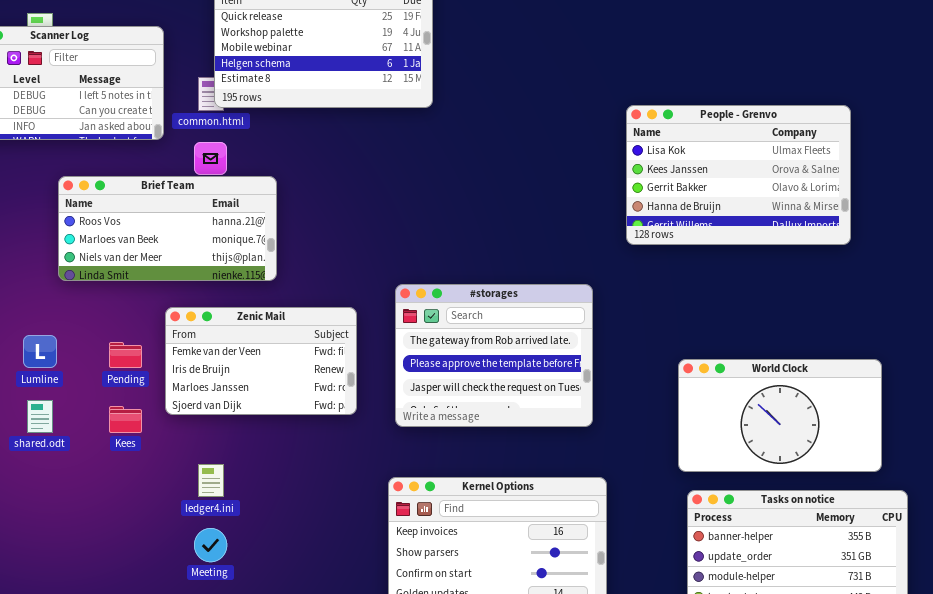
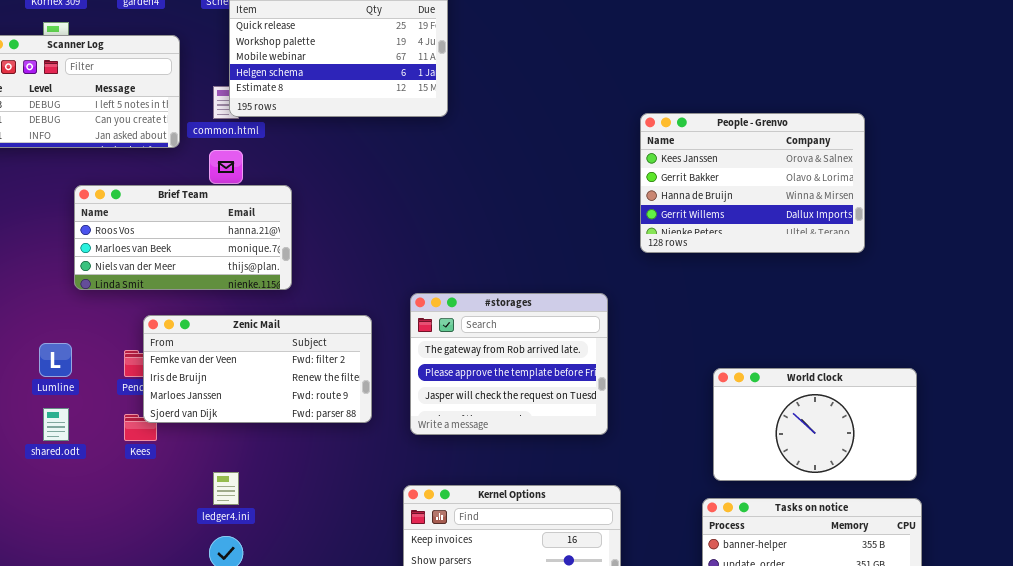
People - Grenvo: [626,105,851,245] -> [640,113,865,253], scrolled down 1 row
Zenic Mail: [165,307,357,415] -> [143,315,372,423], resized
World Clock: [678,359,882,472] -> [713,368,917,481], moved

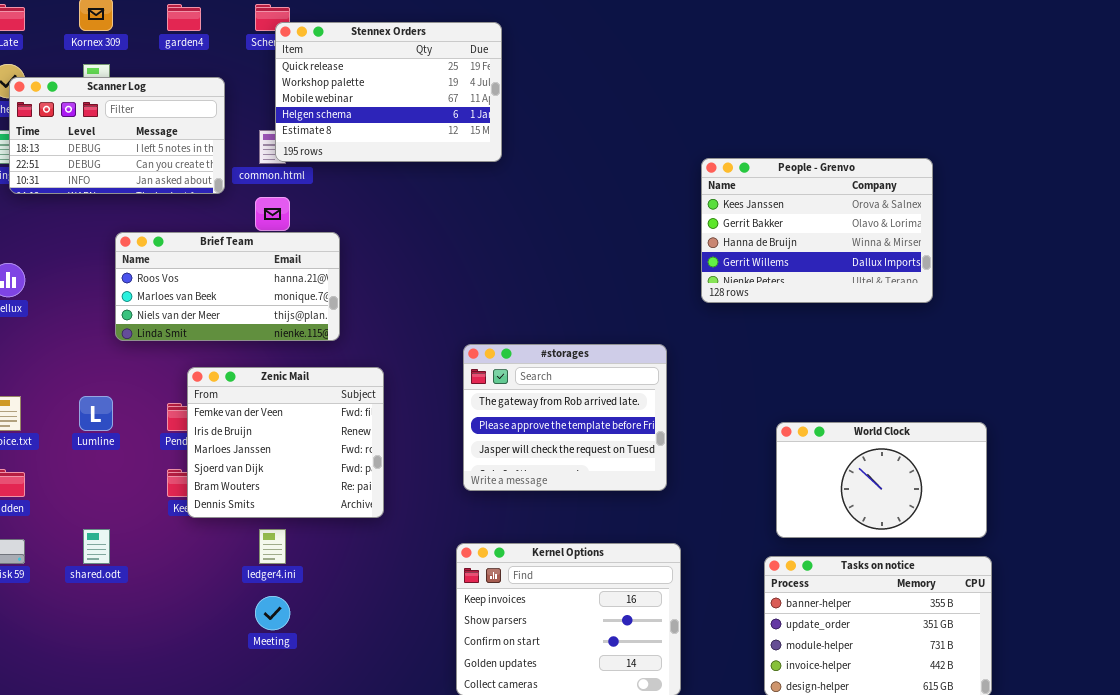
Zenic Mail: [143,315,372,423] -> [187,367,384,518], resized
shared.odt: [43,408,69,441] -> [83,529,110,564], moved

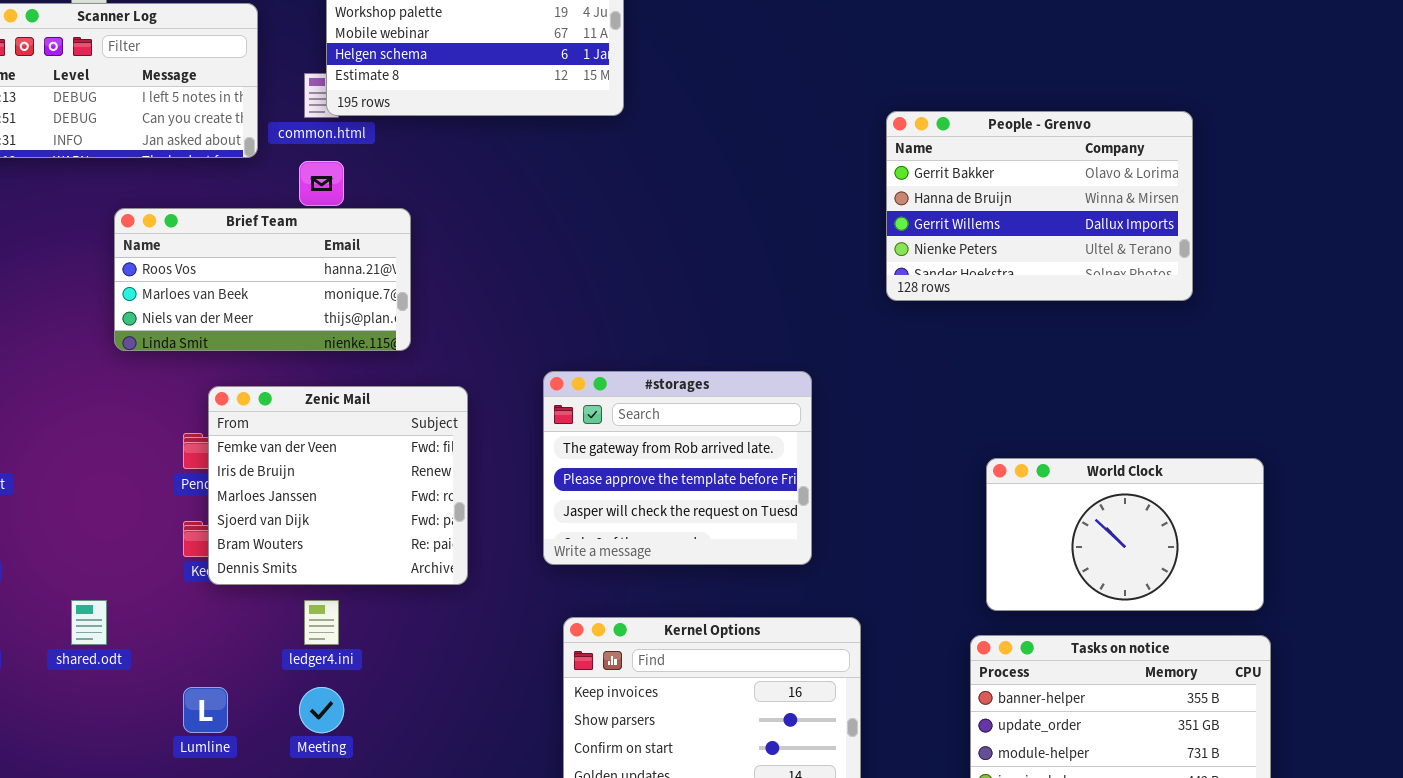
People - Grenvo: [701,158,933,303] -> [886,111,1193,301], scrolled down 1 row
#storages: [463,344,667,491] -> [543,371,812,565], moved
Lumline: [79,396,113,431] -> [183,687,228,733], moved

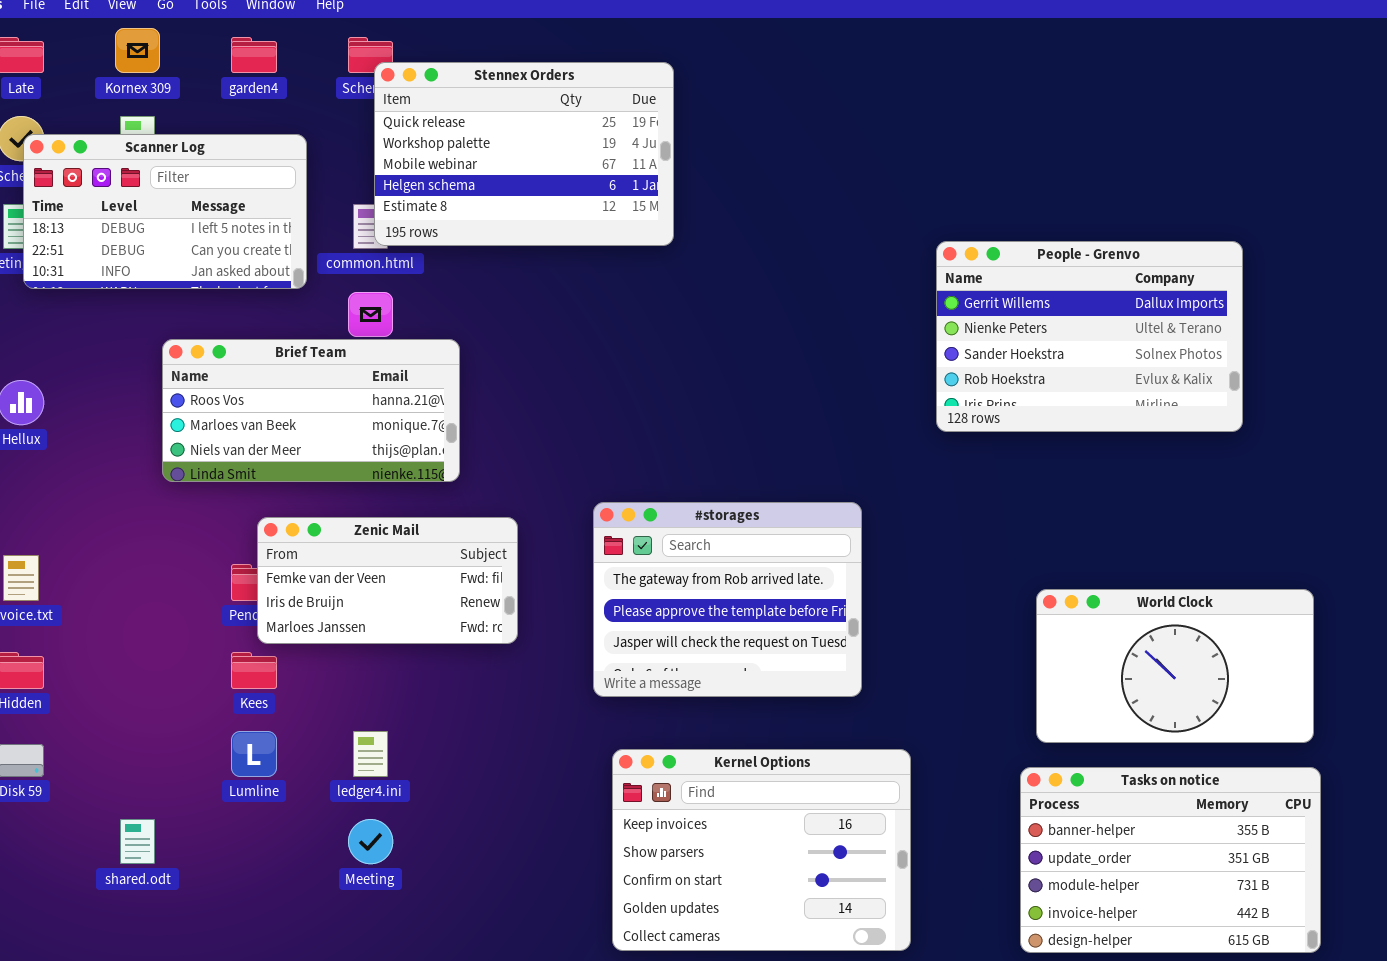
People - Grenvo: [886,111,1193,301] -> [936,241,1243,432], scrolled down 2 rows
Zenic Mail: [208,386,468,585] -> [257,517,518,644], resized
shared.odt: [71,600,107,645] -> [120,819,155,864], moved
Lumline: [183,687,228,733] -> [231,731,277,777], moved

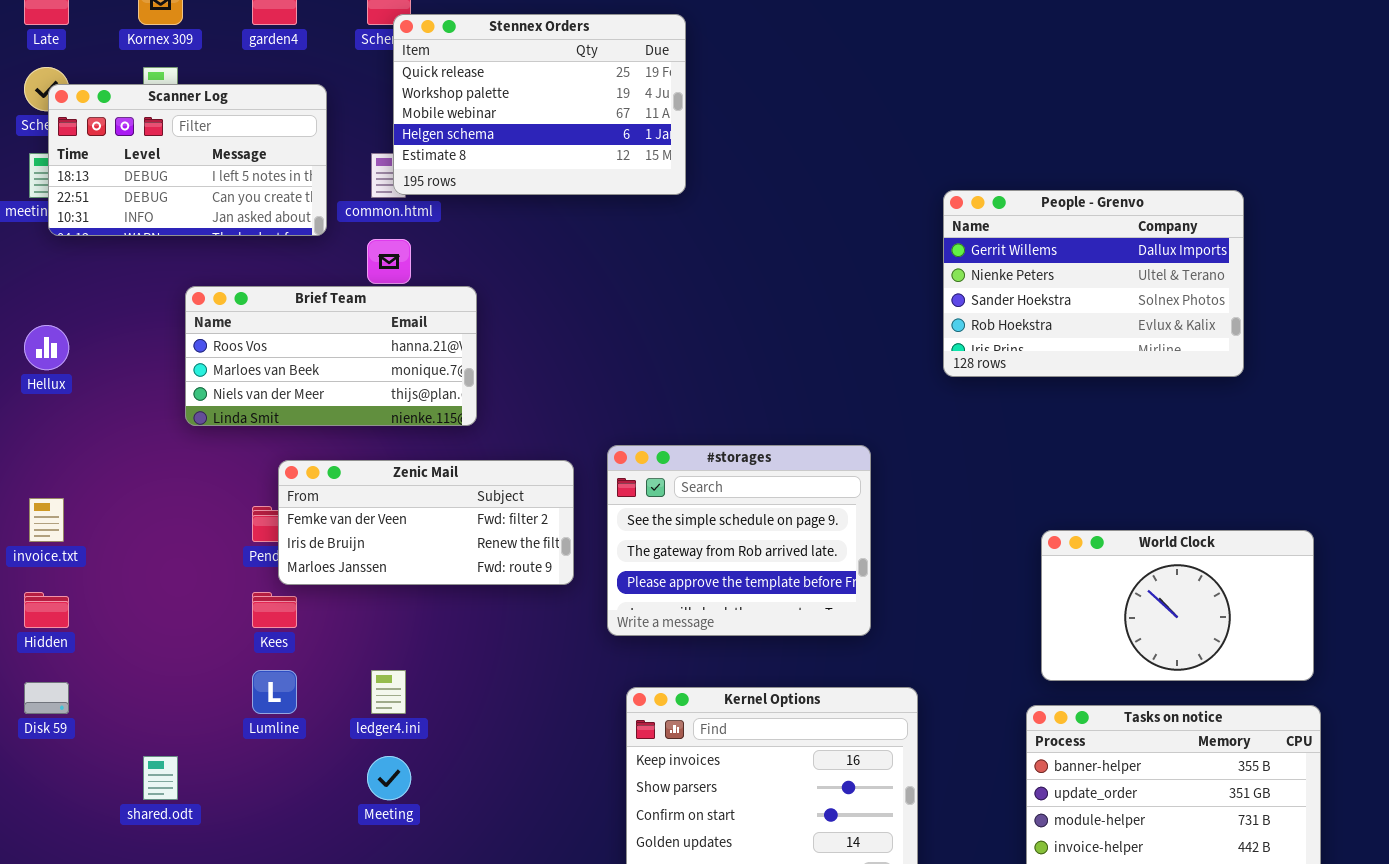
#storages: [593,502,862,697] -> [607,445,871,636], scrolled up 1 row
Zenic Mail: [257,517,518,644] -> [278,460,574,585], resized

